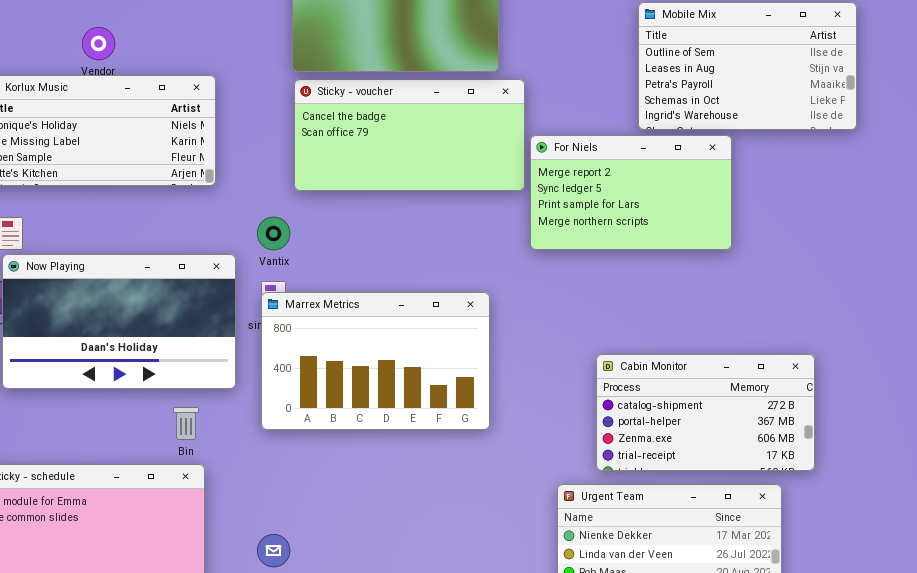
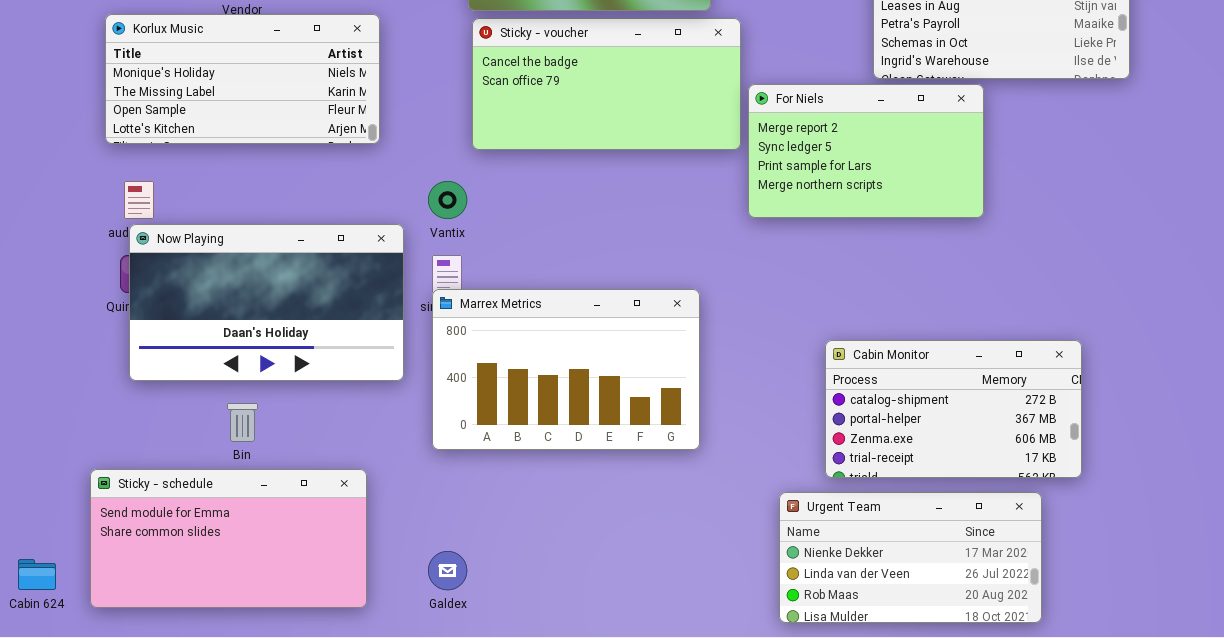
Marrex Metrics: [261,292,490,430] -> [432,289,700,450], moved
Bin: [173,407,199,440] -> [227,403,258,442], moved

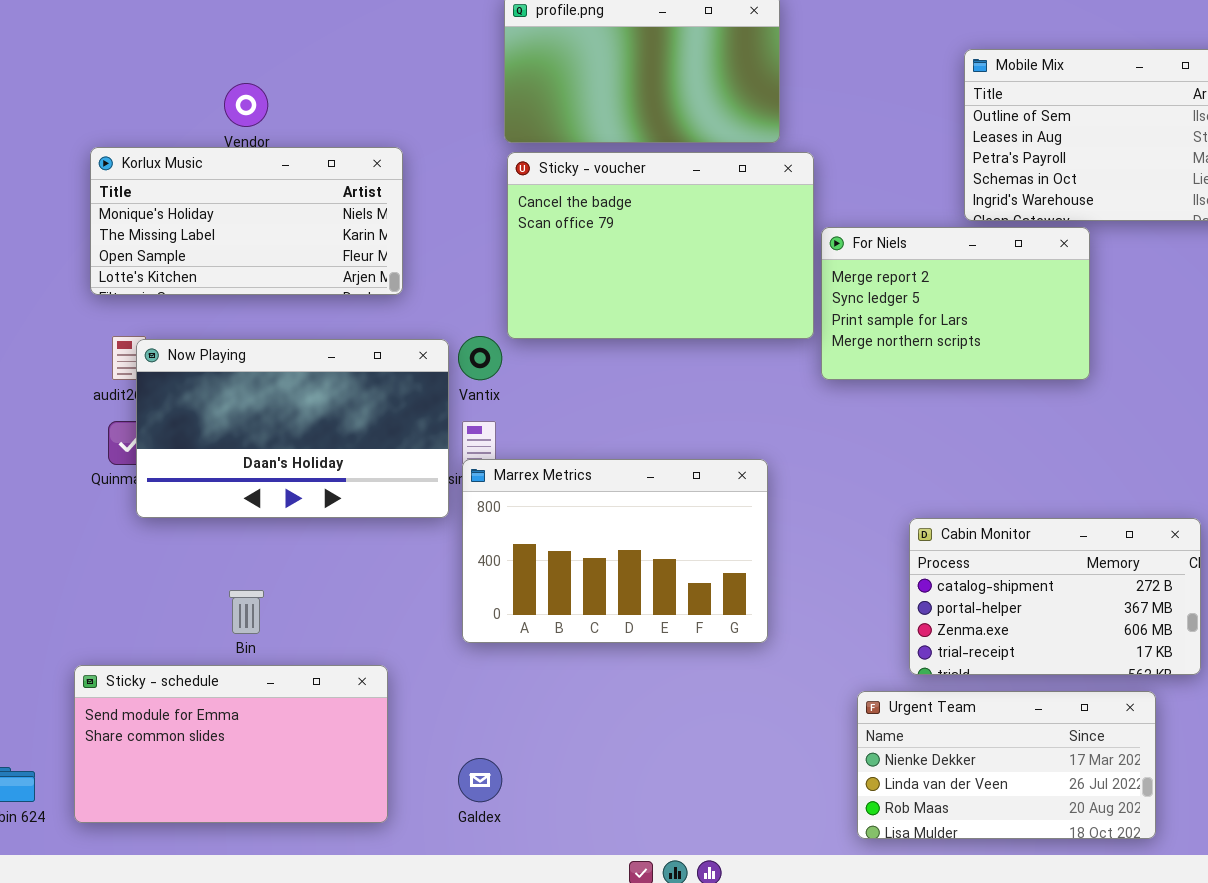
Sticky - voucher: [472,18,741,150] -> [507,152,814,339], resized
Now Playing: [129,224,404,381] -> [136,339,449,518], moved

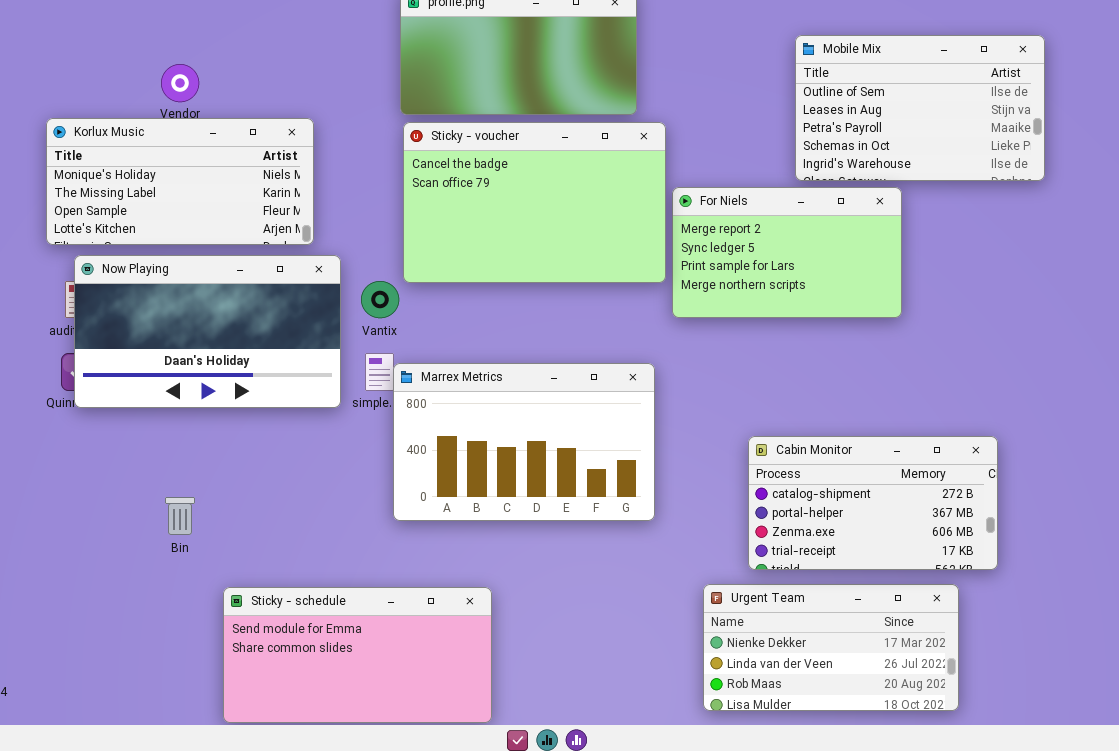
Now Playing: [136,339,449,518] -> [74,255,341,408], moved
Marrex Metrics: [462,459,768,643] -> [393,363,655,521], moved
Sticky - schedule: [74,665,388,823] -> [223,587,492,723], moved

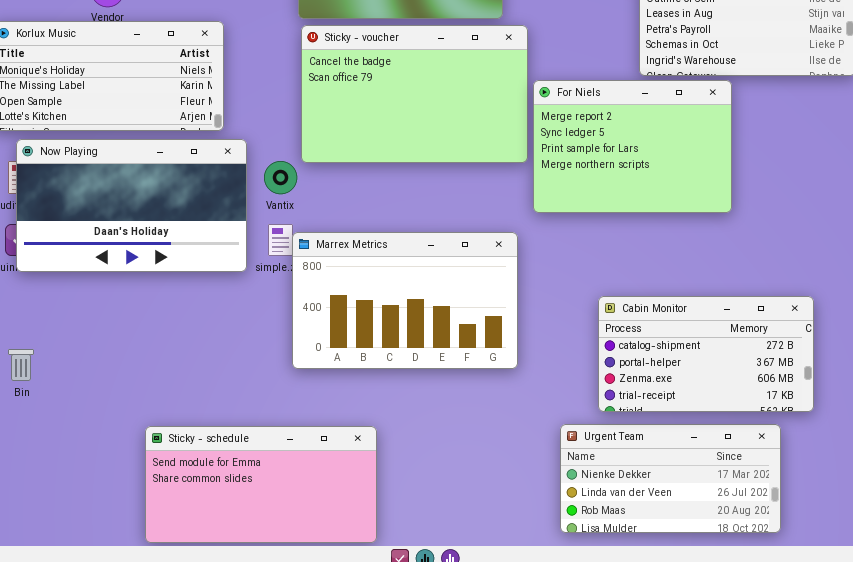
For Niels: [672,187,902,318] -> [533,80,732,213], resized
Bin: [165,497,195,535] -> [8,349,34,381], moved

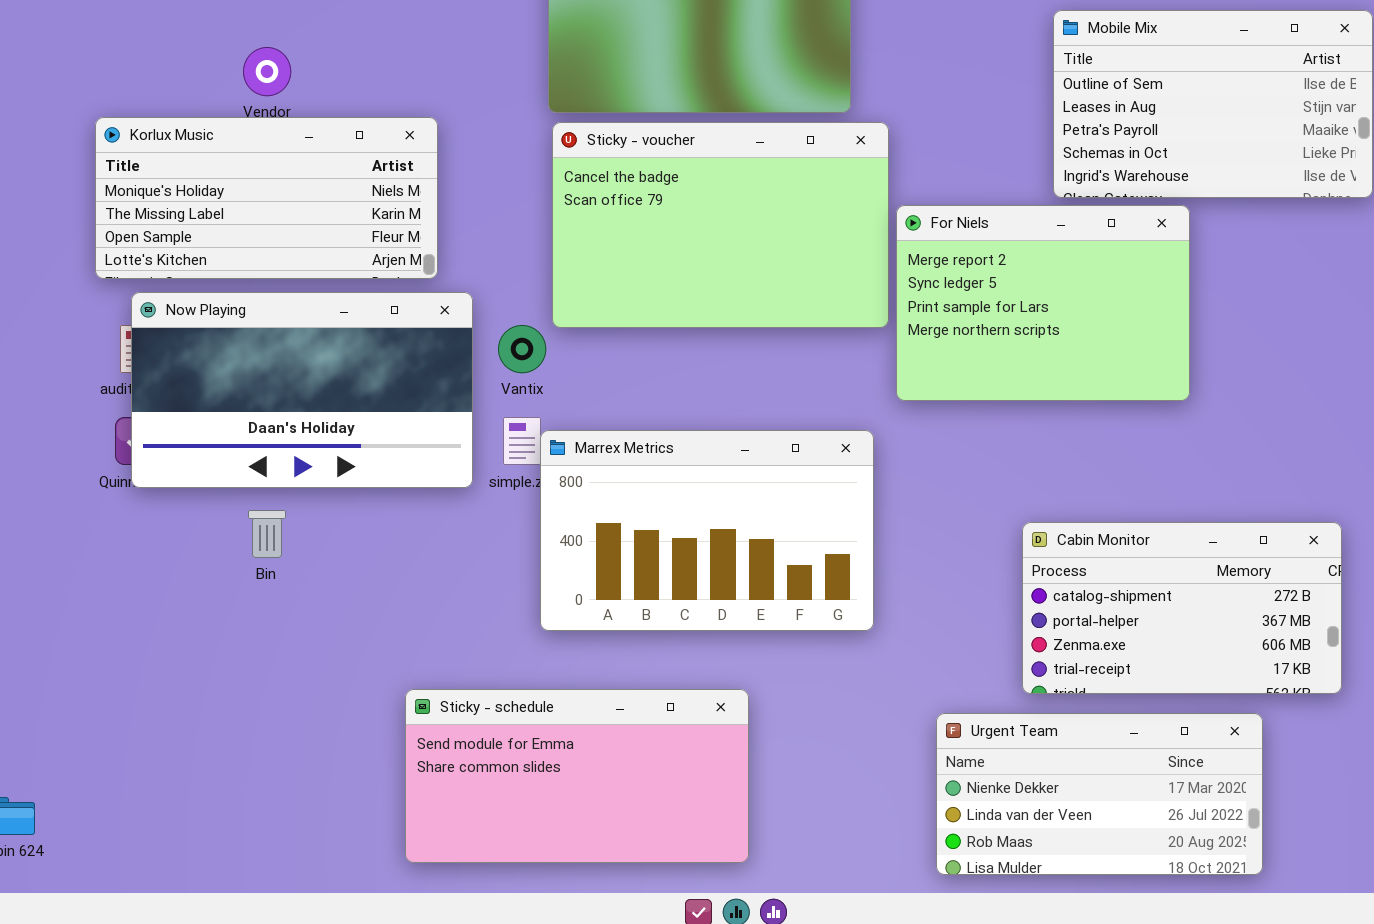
Cabin Monitor: [598,296,814,412] -> [1022,522,1342,694], moved
Bin: [8,349,34,381] -> [248,510,286,558], moved
Sticky - schedule: [145,426,377,543] -> [405,689,749,863], moved

